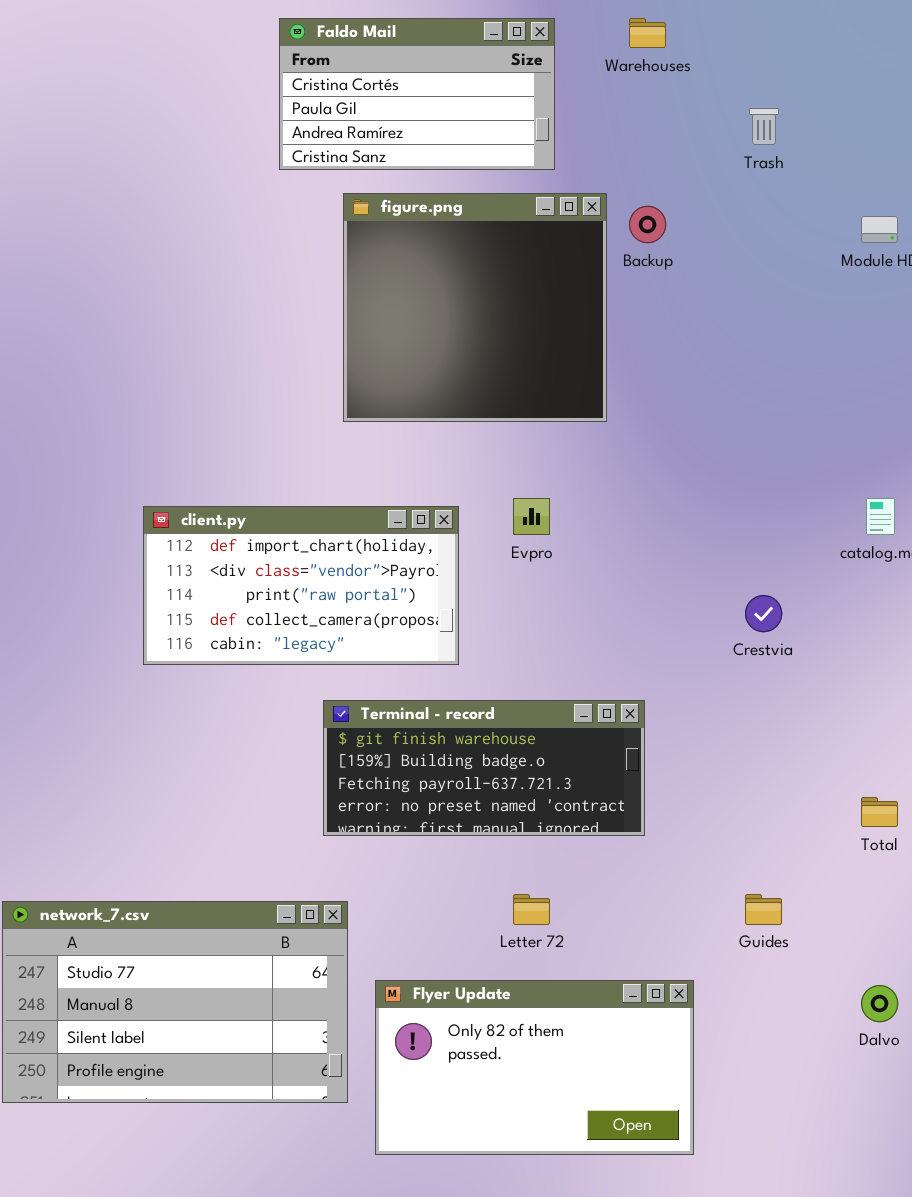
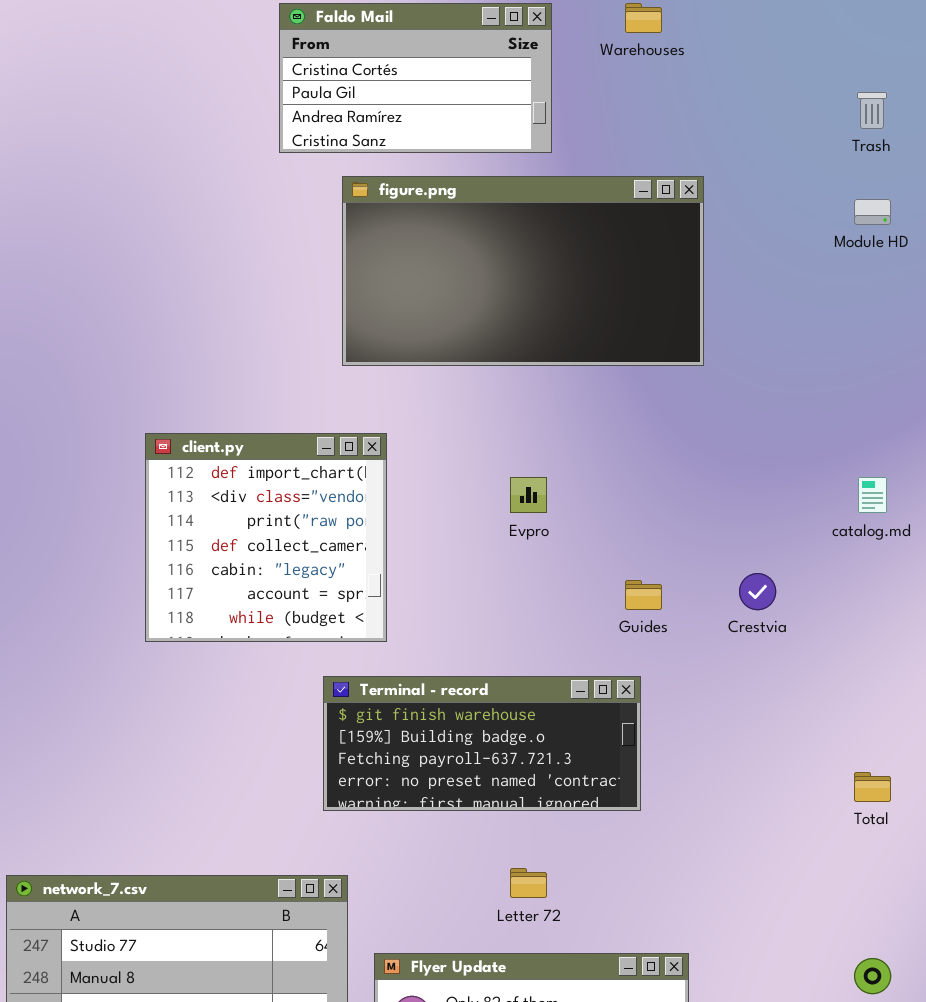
Trash: [749,108,779,145] -> [857,92,887,129], moved
figure.png: [343,193,607,422] -> [342,176,704,366], resized
client.py: [143,506,459,665] -> [145,433,387,642], resized
Guides: [745,894,782,925] -> [625,580,662,610], moved

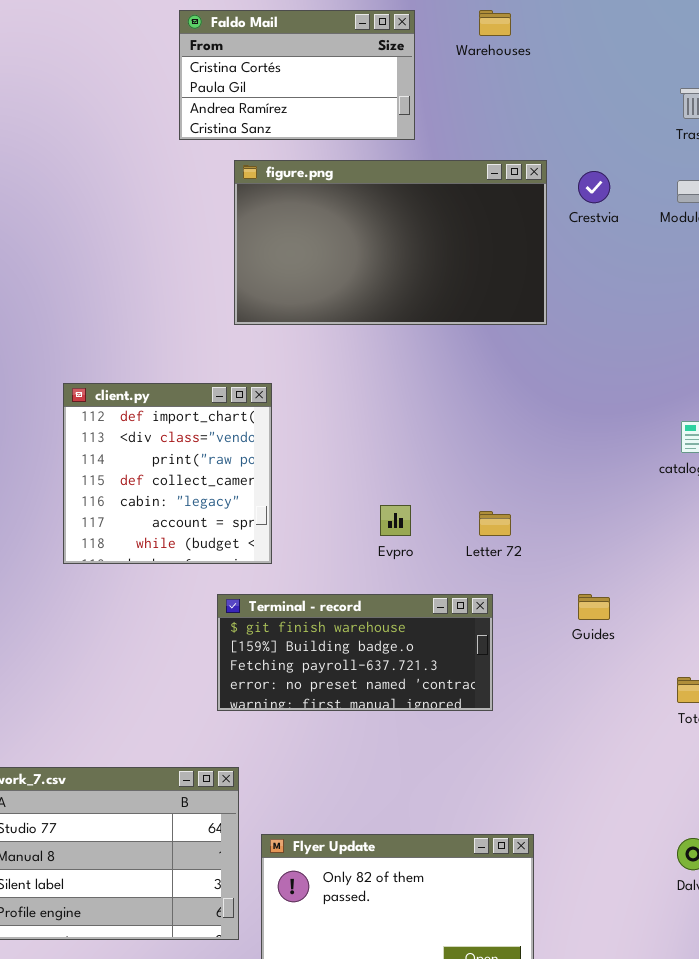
Evpro: [510,477,547,513] -> [380,505,411,536], moved
Crestvia: [739,573,776,610] -> [578,171,610,203], moved
Guides: [625,580,662,610] -> [578,594,610,620], moved
Letter 72: [510,868,547,898] -> [479,511,511,536], moved

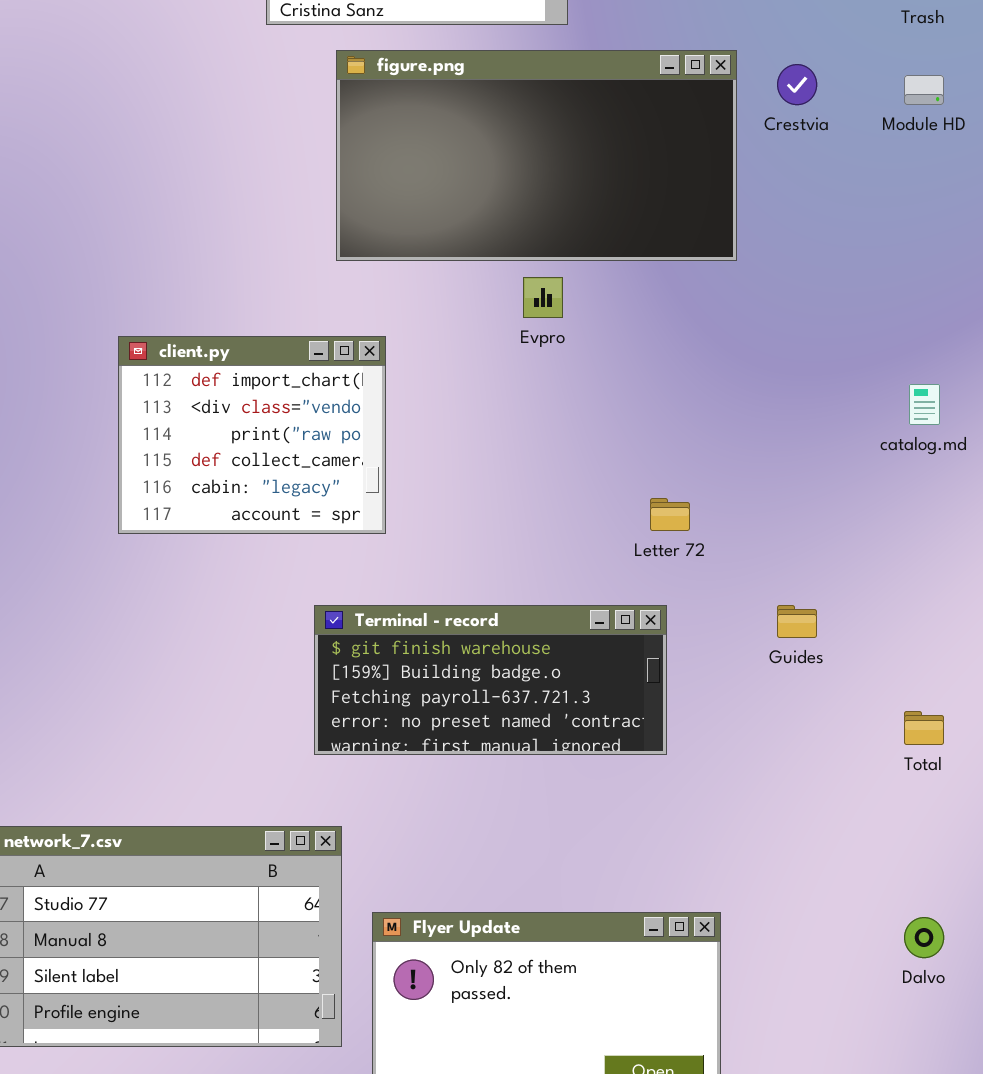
client.py: [63,383,272,564] -> [118,336,386,534], resized
Evpro: [380,505,411,536] -> [523,277,563,318], moved

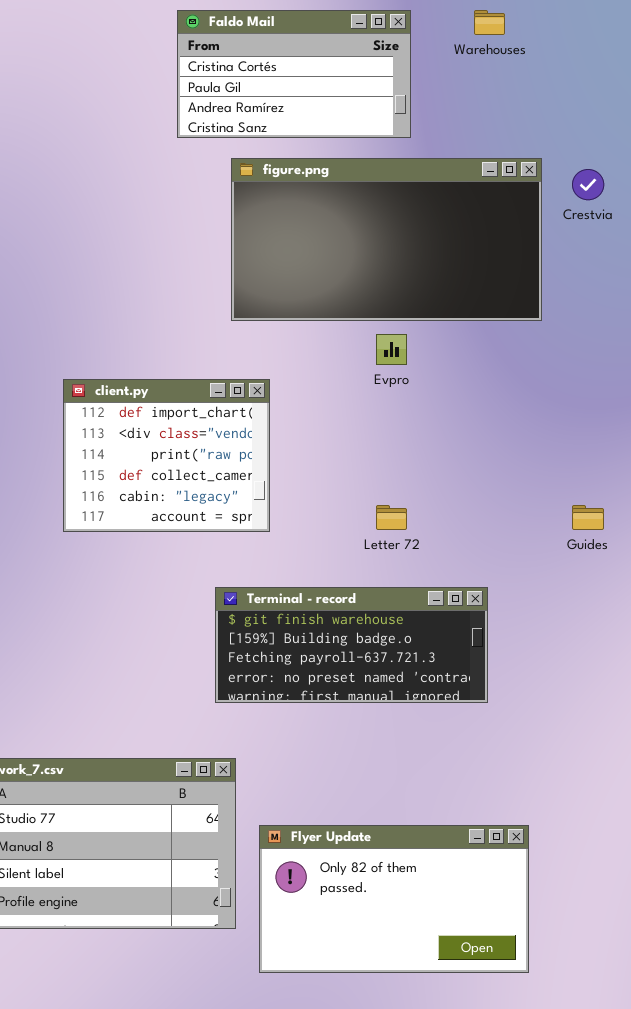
Letter 72: [650,498,690,531] -> [376,505,407,530], moved
Guides: [777,605,817,638] -> [572,505,604,530], moved

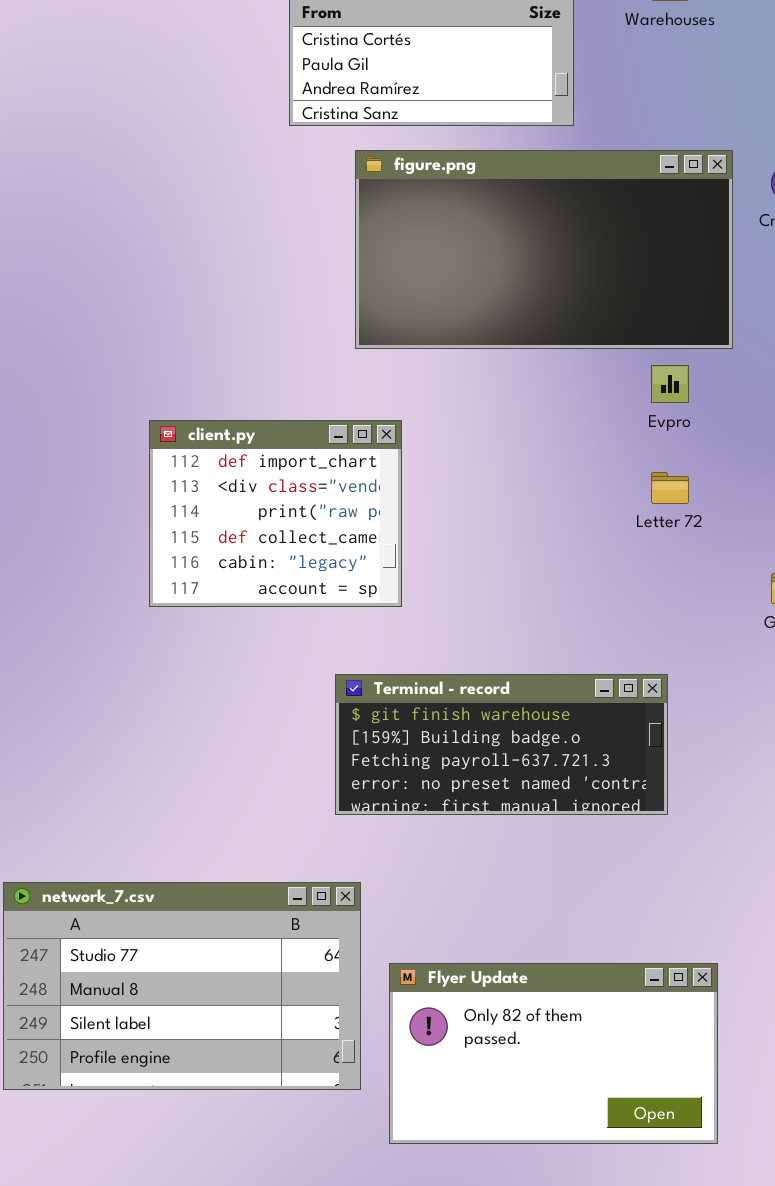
Evpro: [376,334,407,365] -> [651,365,689,403], moved
Letter 72: [376,505,407,530] -> [651,472,689,504], moved

